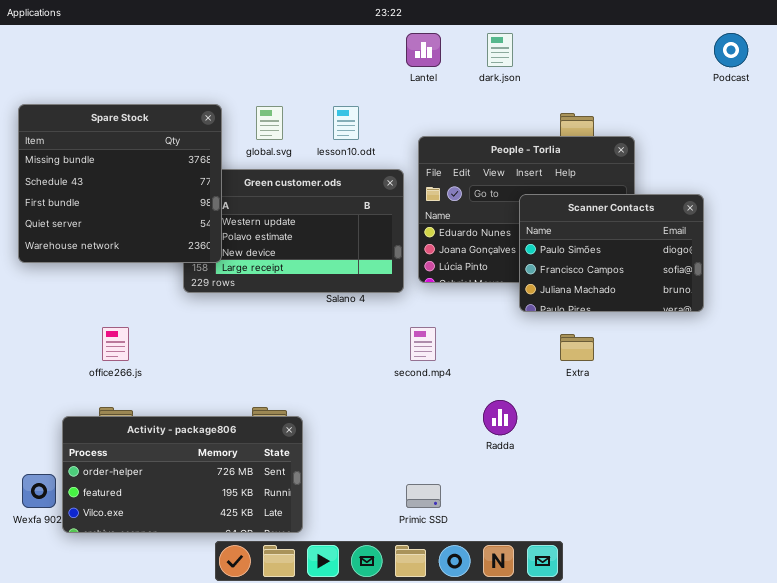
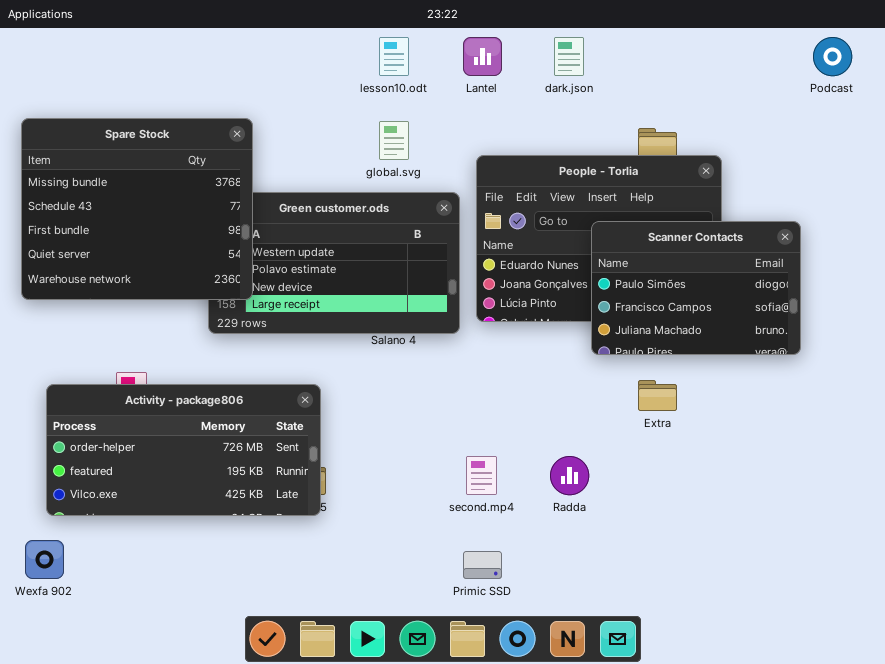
global.svg: [256,106,283,140] -> [379,121,409,160], moved
lesson10.odt: [333,106,359,140] -> [379,37,409,76], moved
second.mp4: [410,327,436,361] -> [466,456,497,495], moved
Activity - package806: [62,416,303,533] -> [46,384,321,516], moved

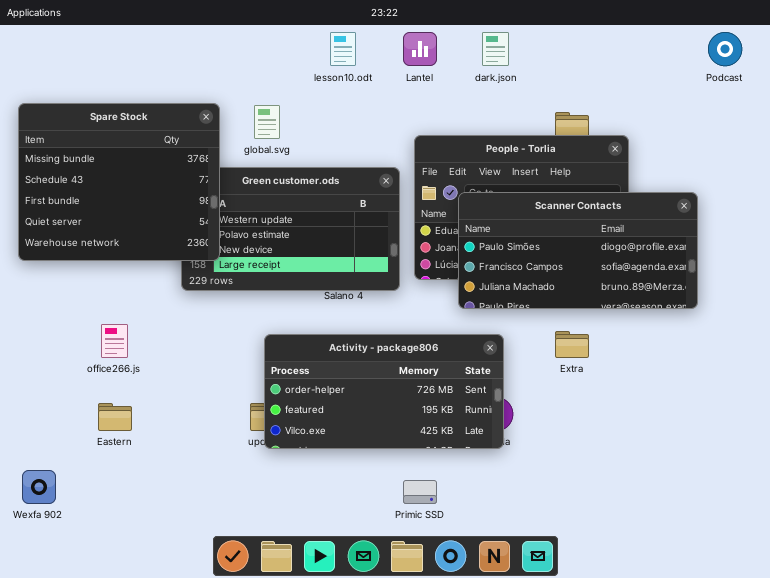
global.svg: [379,121,409,160] -> [254,105,280,139], moved
Scanner Contacts: [591,221,801,355] -> [458,192,698,309], resized
Activity - package806: [46,384,321,516] -> [264,334,504,449], moved

